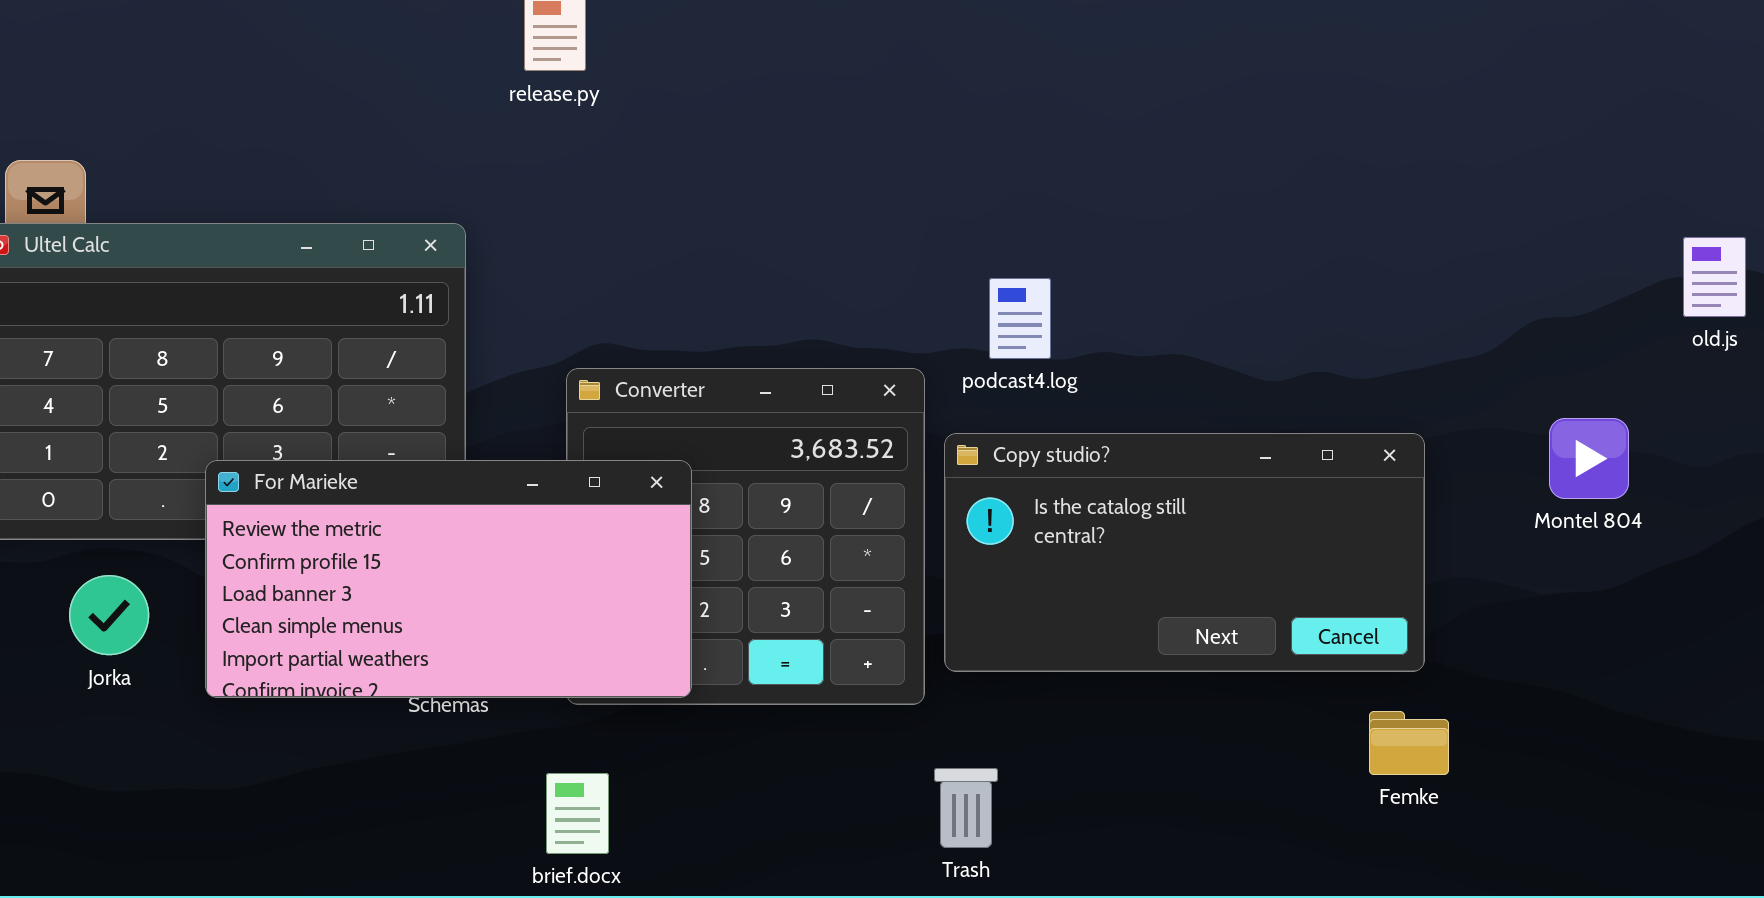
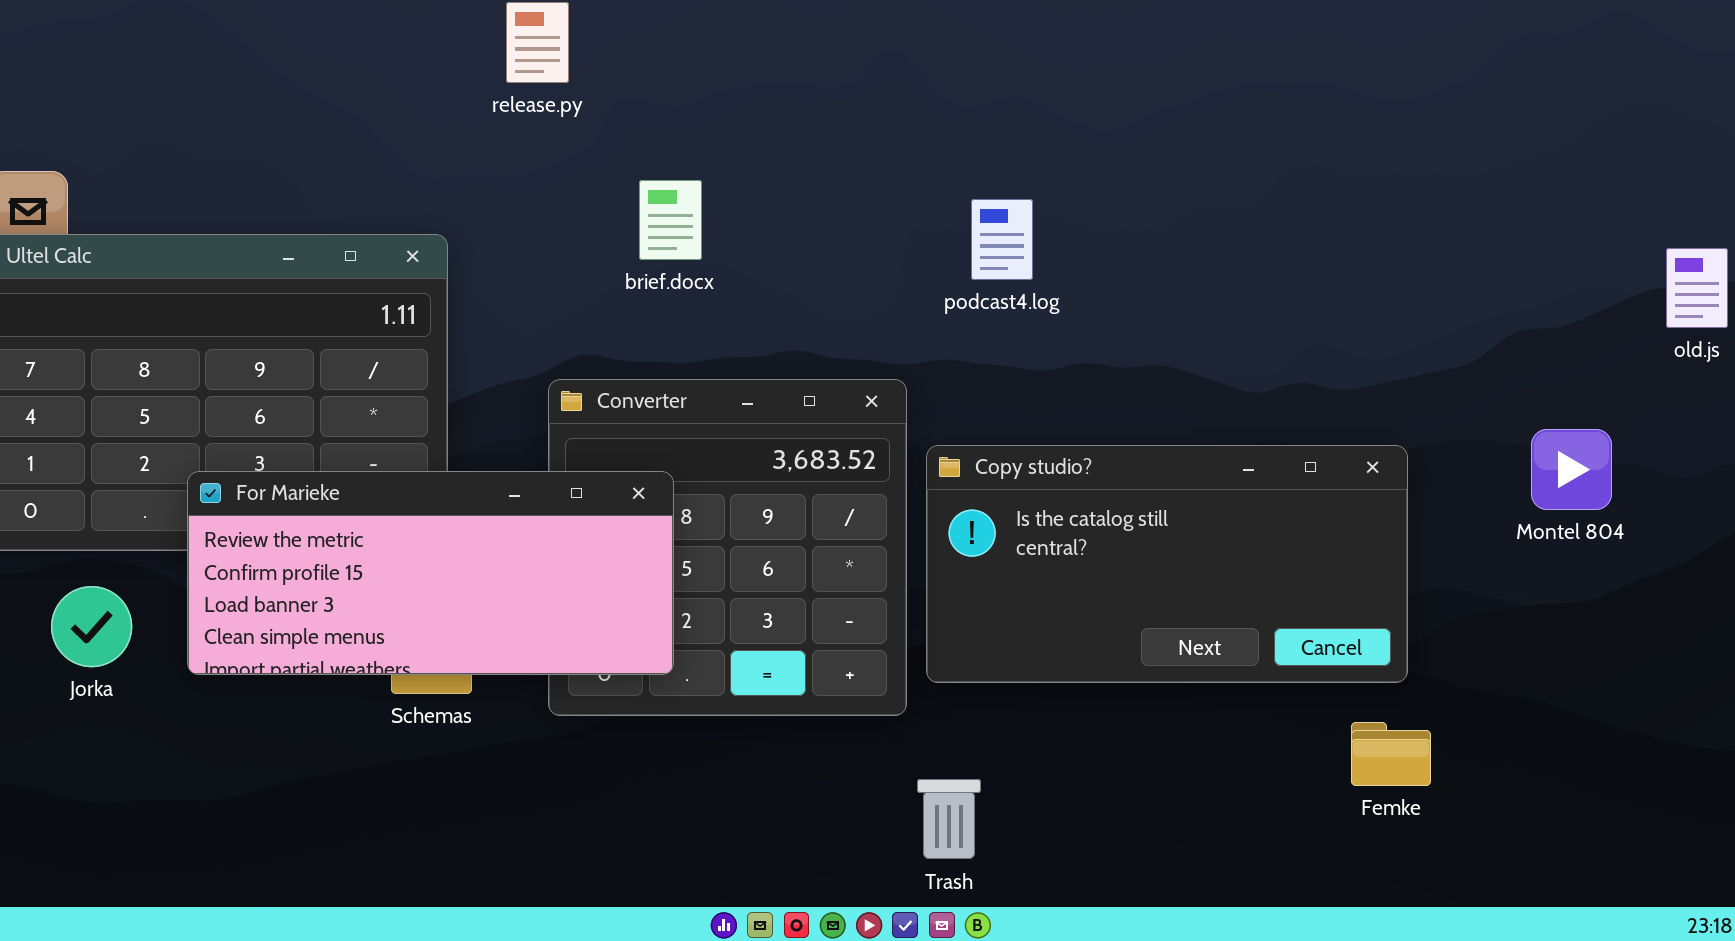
podcast4.log: [989,278,1051,359] -> [971,199,1033,280], moved
For Marieke: [205,460,692,698] -> [187,471,674,675], resized
brief.docx: [546,773,609,854] -> [639,180,702,260], moved

